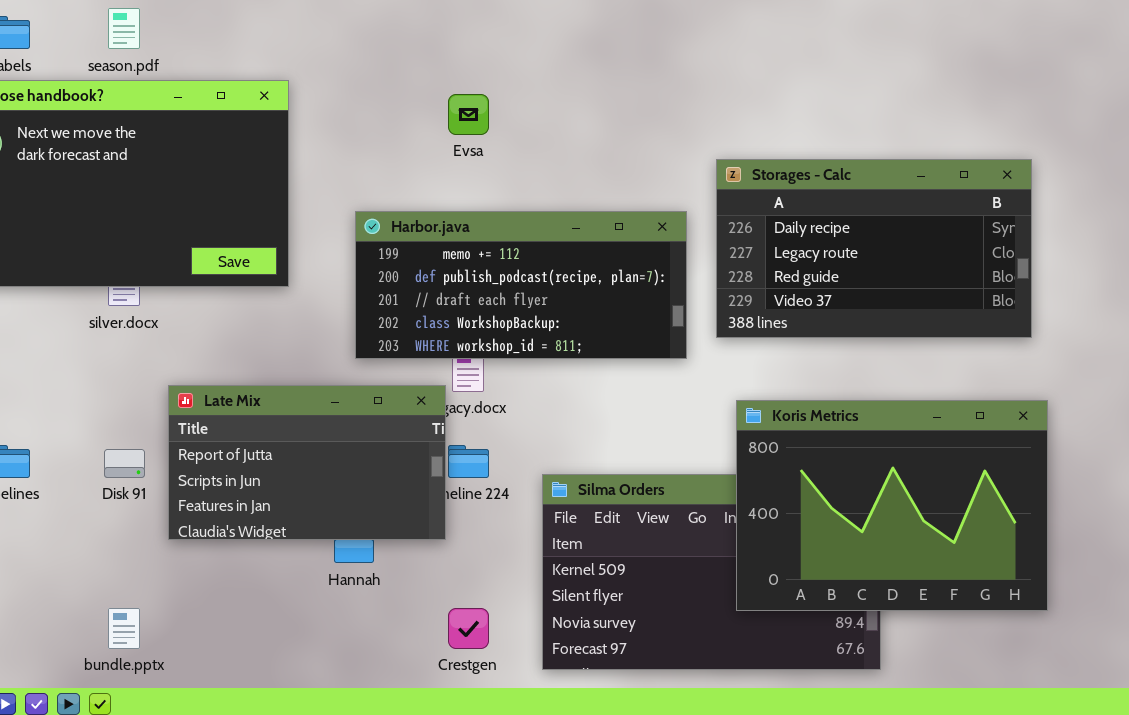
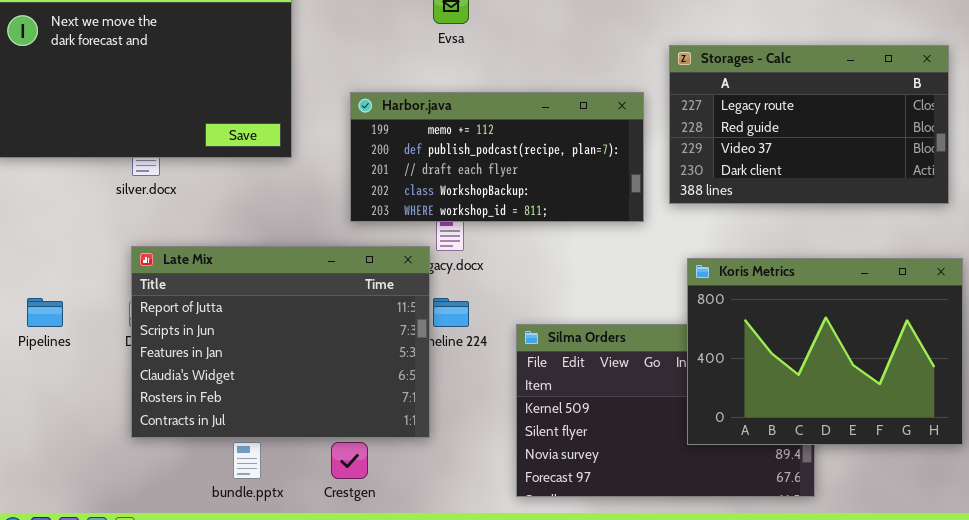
Storages - Calc: [716,159,1032,338] -> [669,45,949,204], scrolled down 1 row
Late Mix: [168,385,446,540] -> [131,246,430,438], resized
bundle.pptx: [108,608,140,649] -> [233,442,261,479], moved
Crestgen: [448,608,489,649] -> [331,442,368,479], moved

